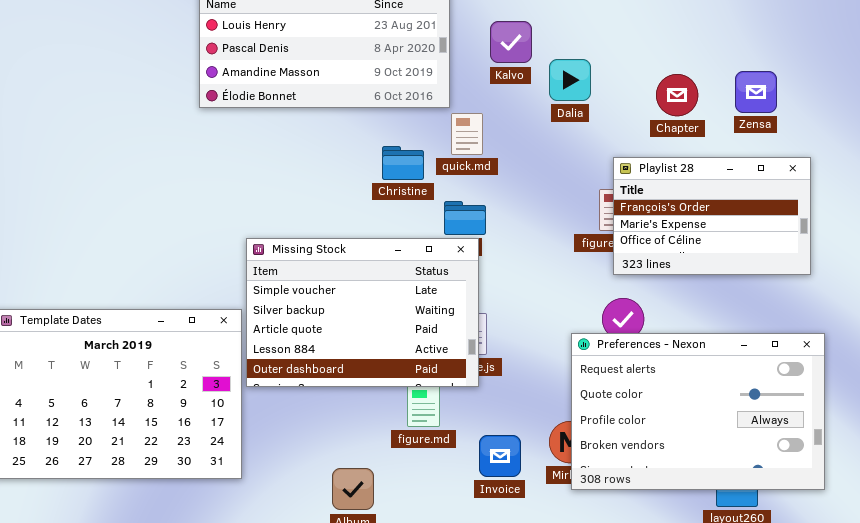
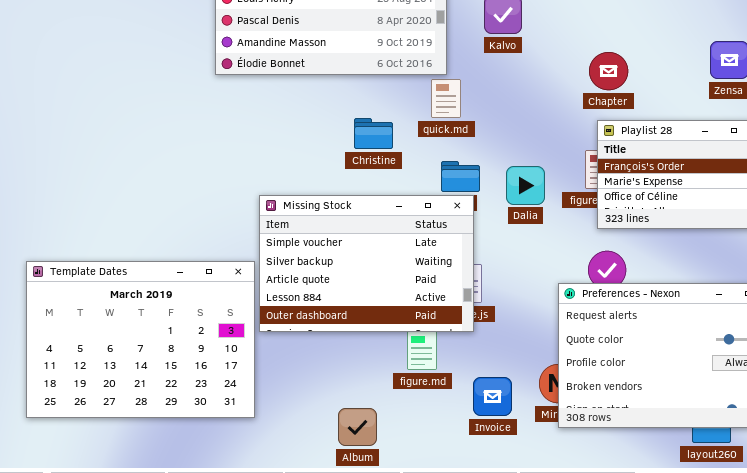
Dalia: [549,59,591,101] -> [506,166,545,205], moved
Chapter: [656,74,698,116] -> [589,52,628,90], moved
quick.md: [451,113,483,155] -> [431,79,461,118], moved
Christine: [382,146,424,180] -> [354,118,393,149], moved

